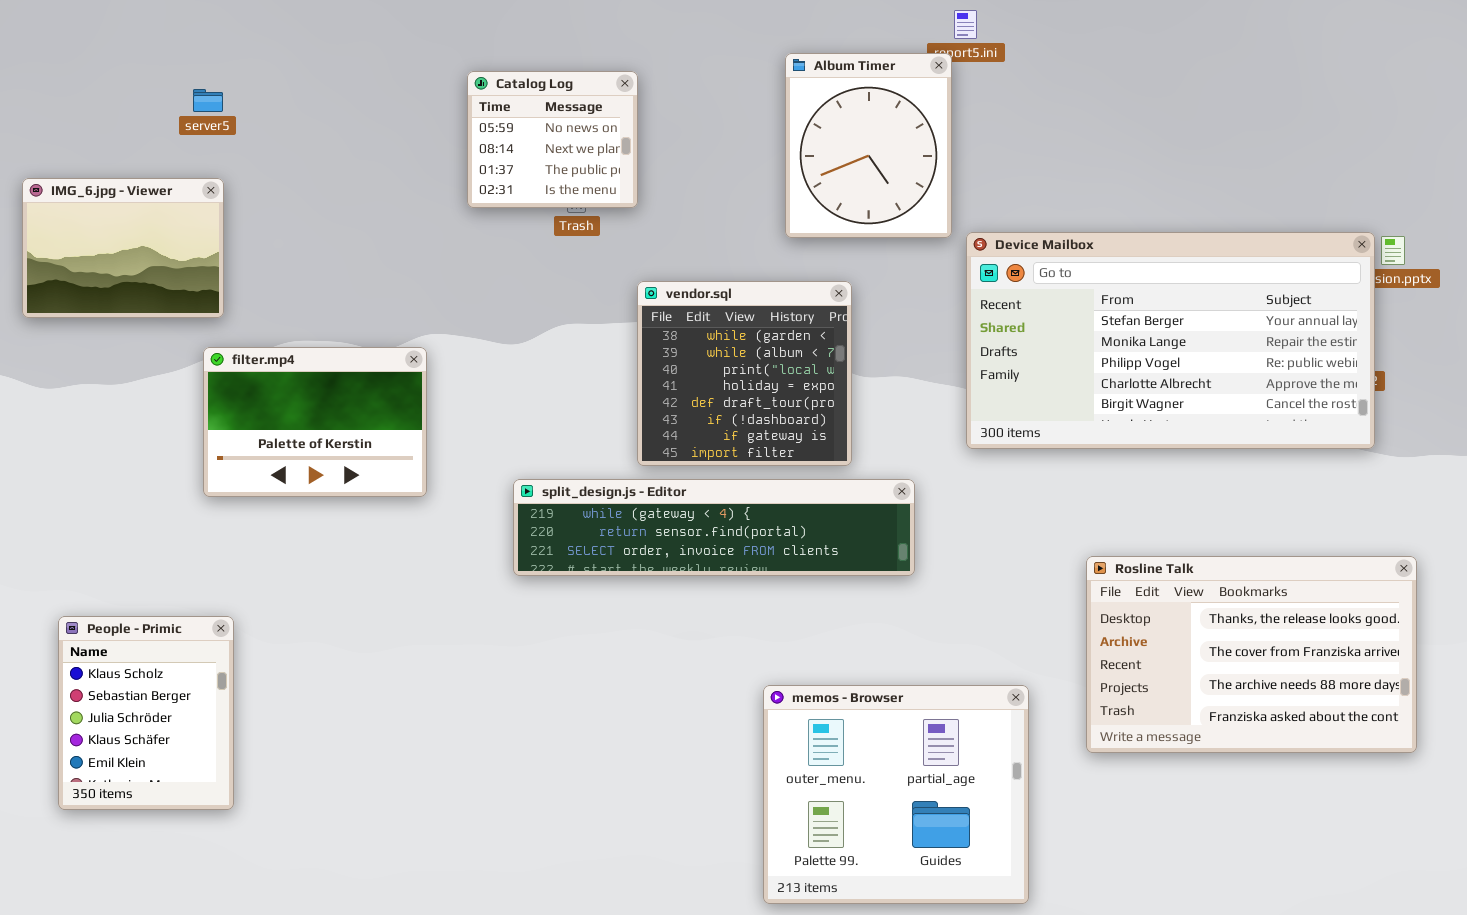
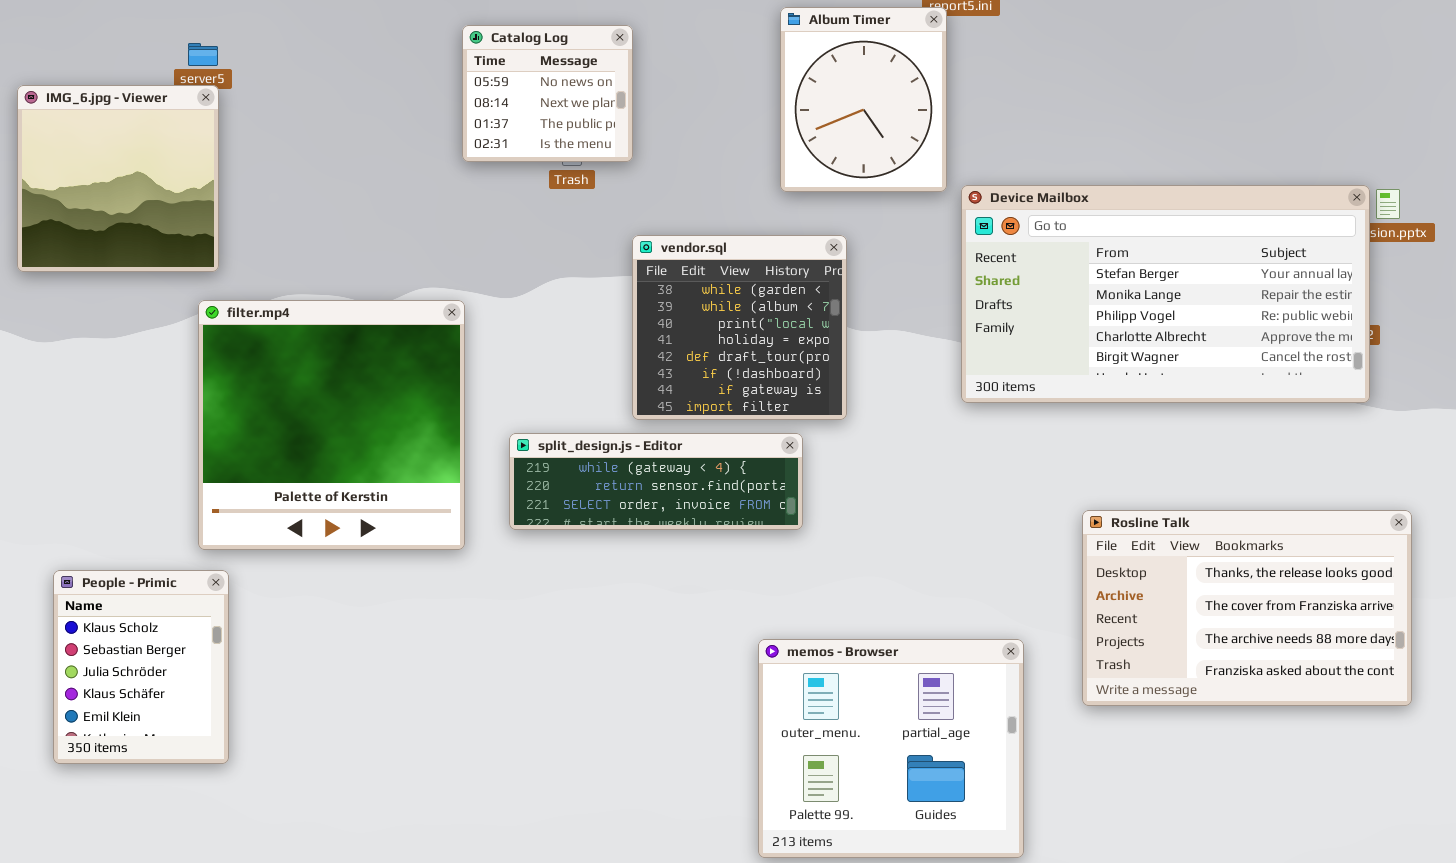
IMG_6.jpg - Viewer: [22,178,224,318] -> [17,85,219,272], resized
filter.mp4: [203,347,427,497] -> [198,300,465,550], resized
split_design.js - Editor: [513,479,915,576] -> [509,433,803,530], resized

